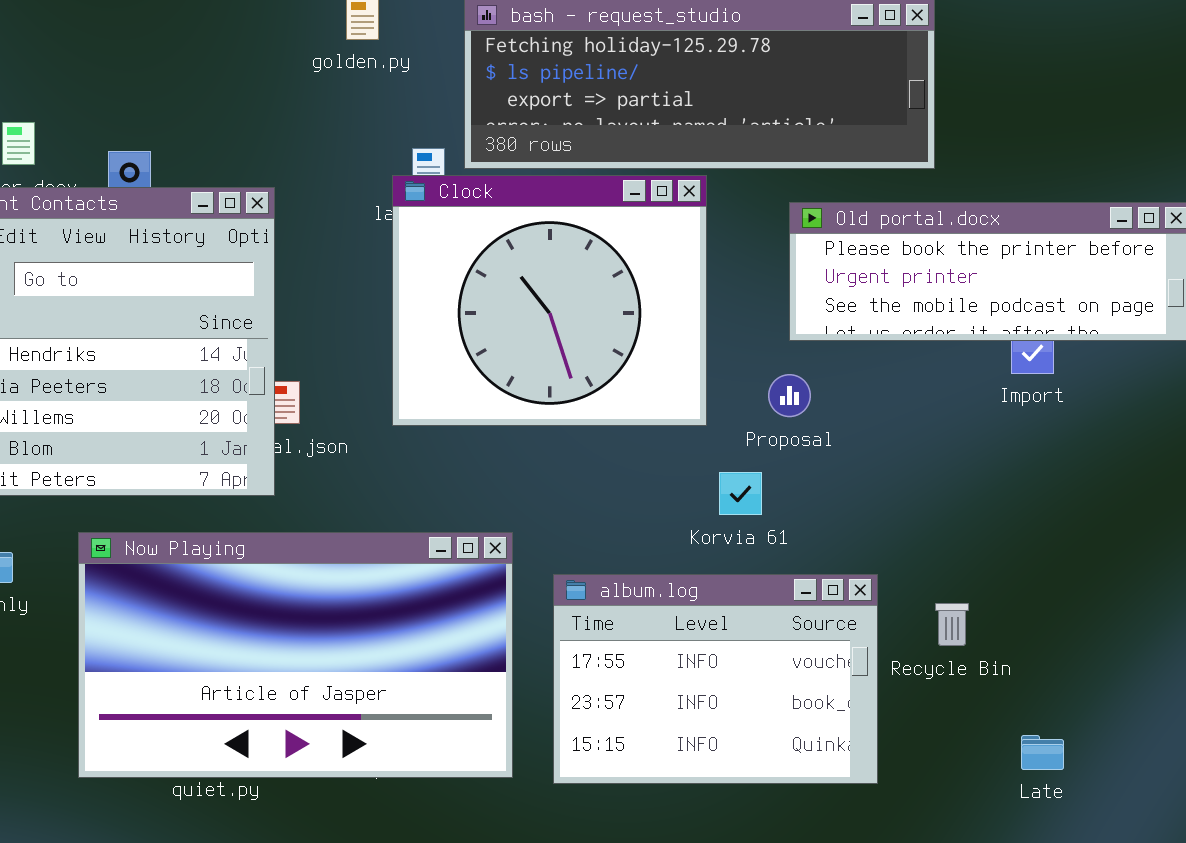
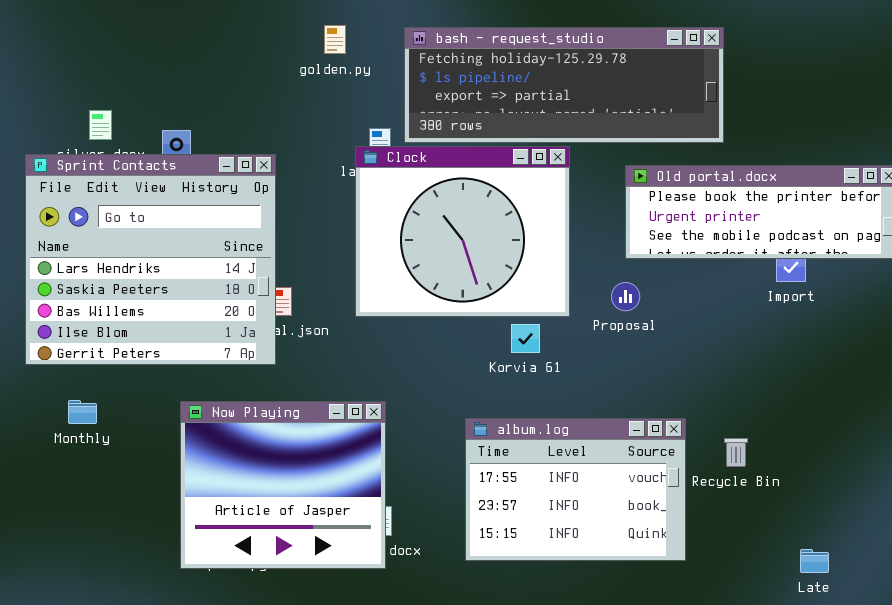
Korvia 61: [719,472,762,515] -> [511,324,540,353], moved
Now Playing: [78,532,513,778] -> [180,401,386,569], moved, resized
Late: [1021,735,1064,770] -> [800,549,829,573], moved

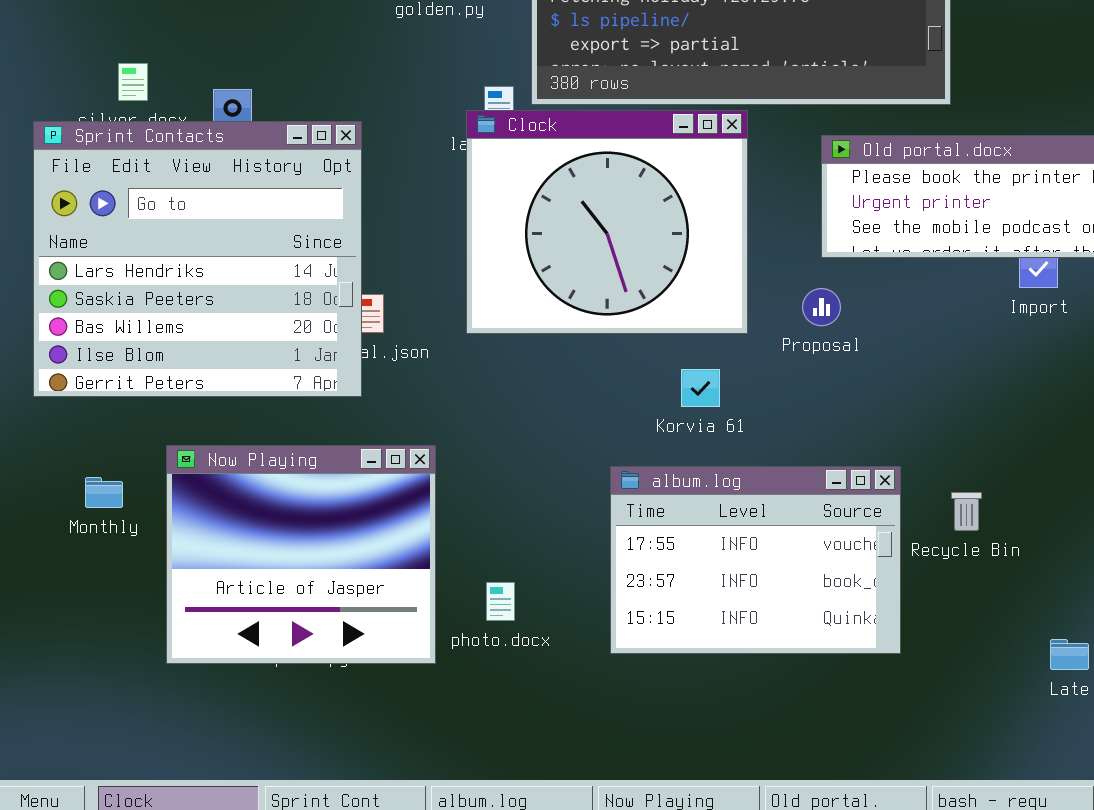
Korvia 61: [511,324,540,353] -> [681,369,720,407], moved
Monthly: [68,400,97,424] -> [85,477,123,508], moved
Now Playing: [180,401,386,569] -> [166,445,436,664], moved

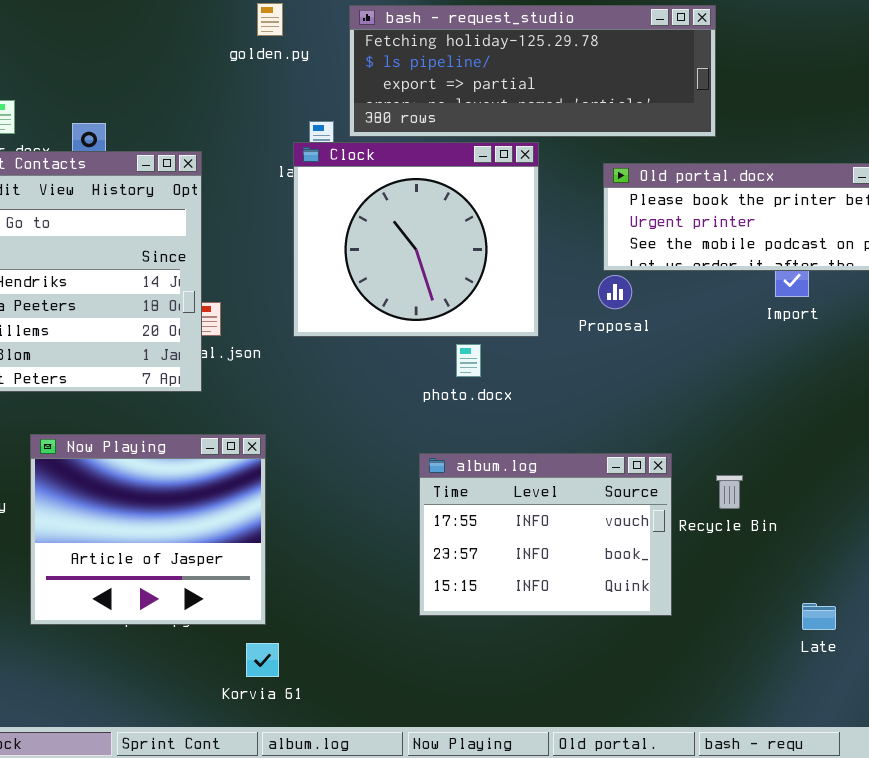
Proposal: [802,288,841,326] -> [598,275,632,309], moved
Korvia 61: [681,369,720,407] -> [246,643,279,677], moved
photo.docx: [486,582,515,621] -> [456,344,481,377], moved

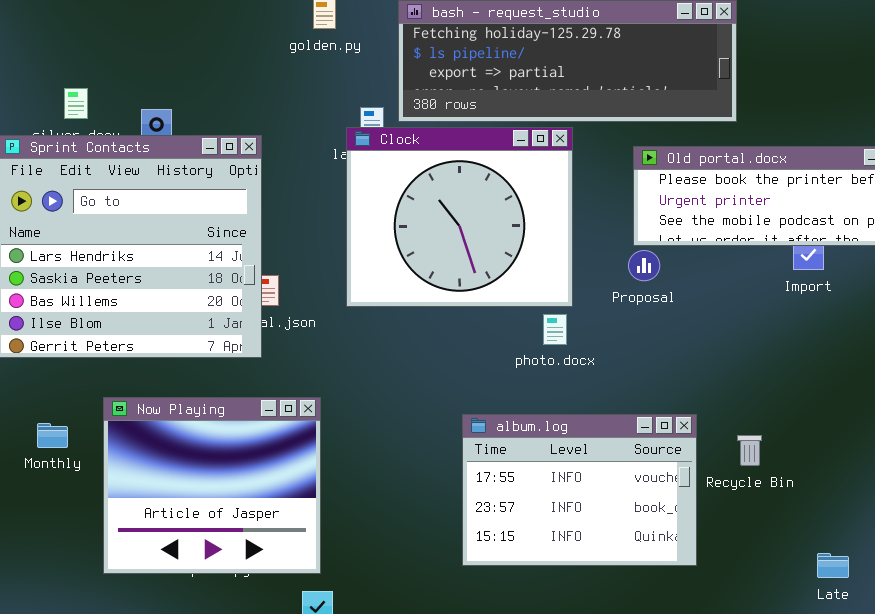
photo.docx: [456,344,481,377] -> [543,314,567,345], moved

